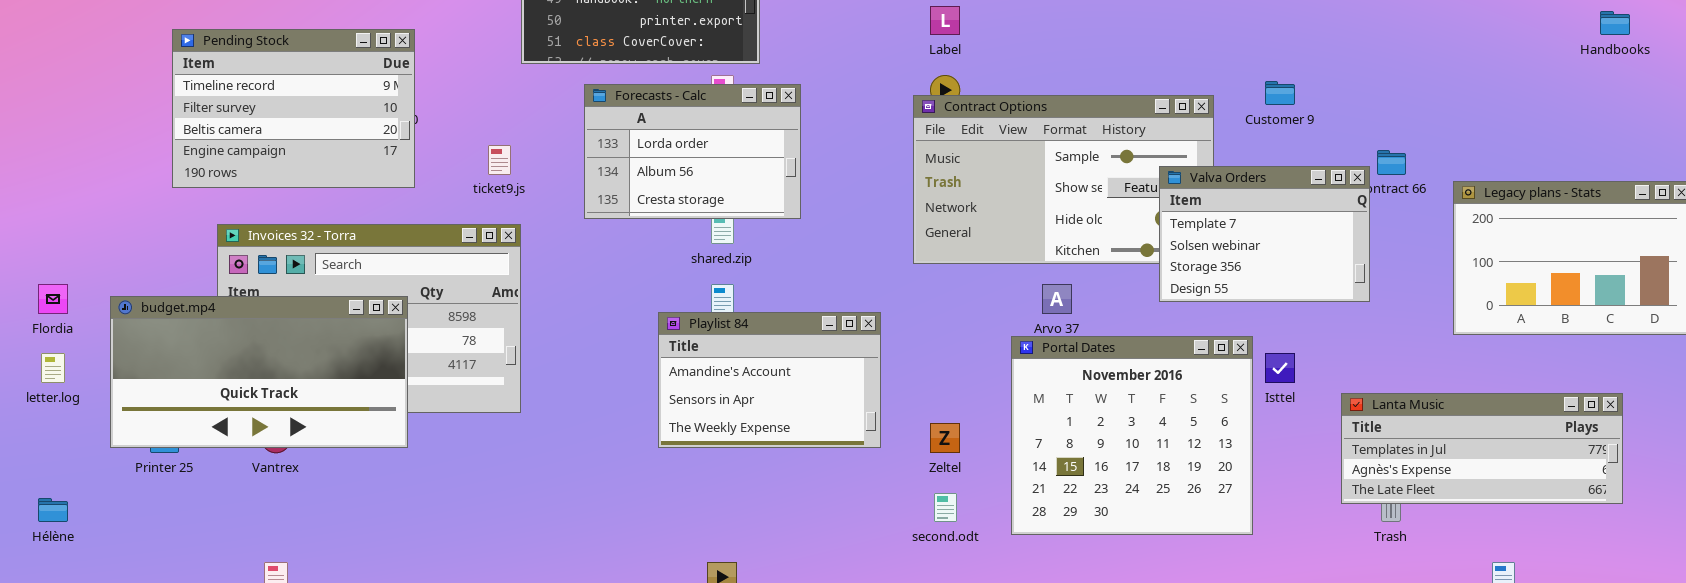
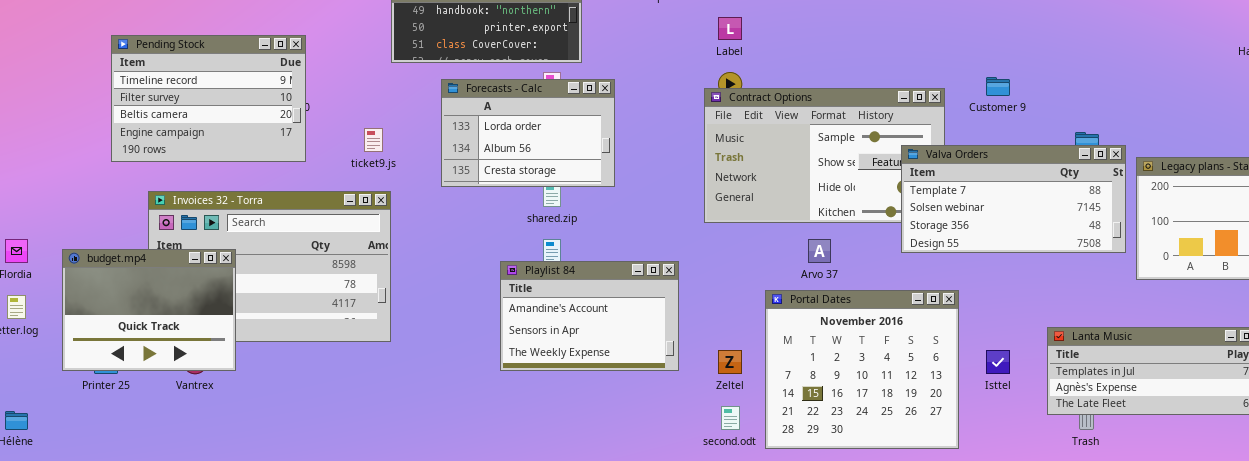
Valva Orders: [1159,166,1370,302] -> [901,145,1126,253], resized
budget.mp4: [110,296,408,448] -> [62,249,236,371], resized
Portal Dates: [1011,336,1253,535] -> [765,290,959,449], moved
Isttel: [1265,353,1295,383] -> [986,350,1010,374], moved

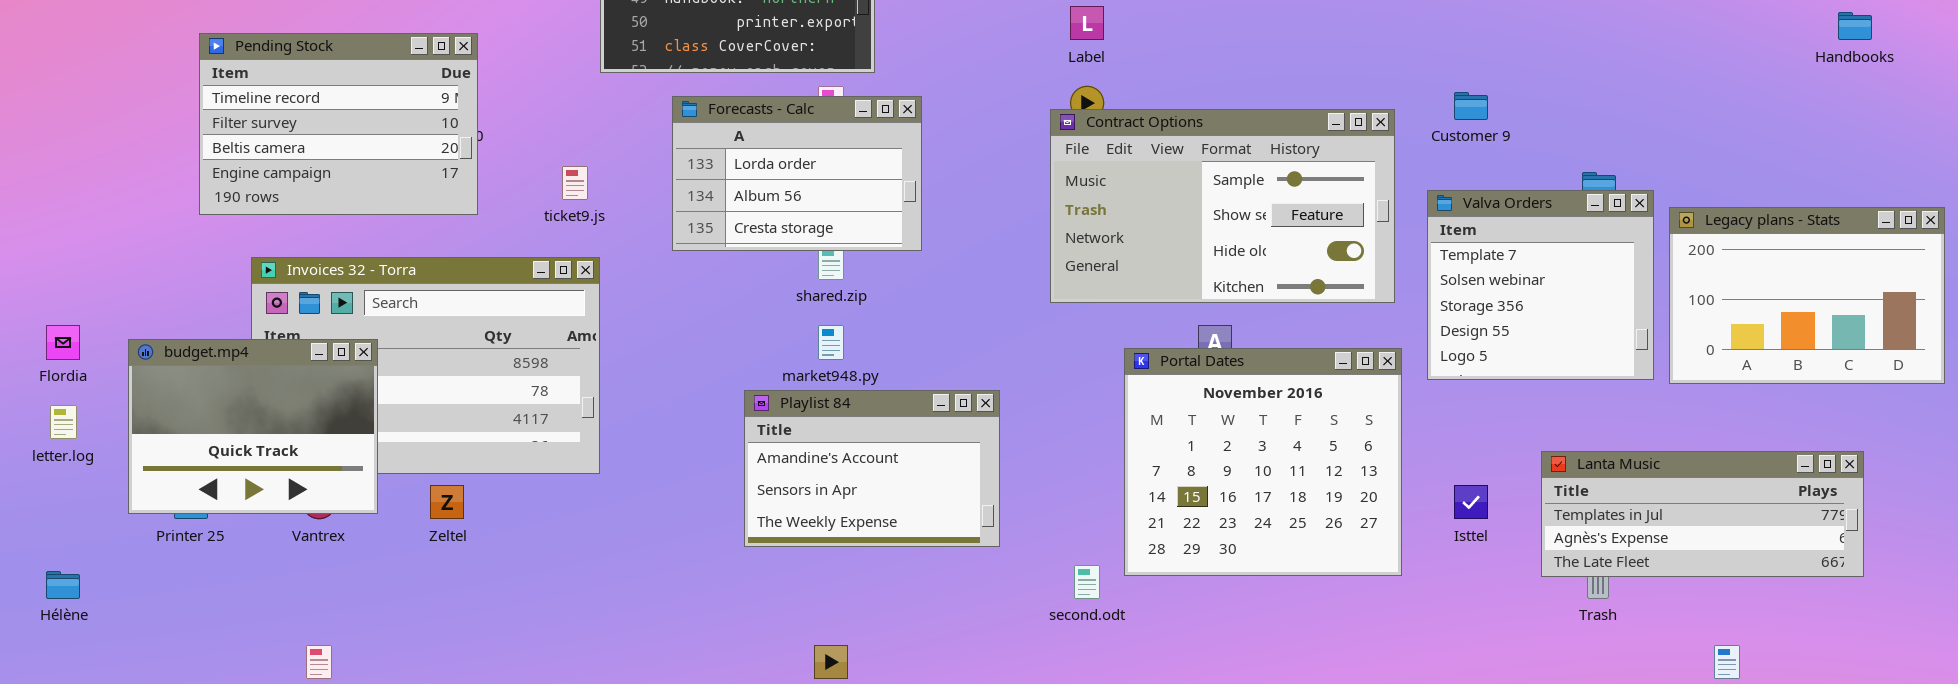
Valva Orders: [901,145,1126,253] -> [1427,190,1654,380], resized
Playlist 84: [500,261,679,371] -> [744,390,1000,547], moved
Portal Dates: [765,290,959,449] -> [1124,348,1402,576], moved
Zeltel: [718,350,742,374] -> [430,485,464,519], moved

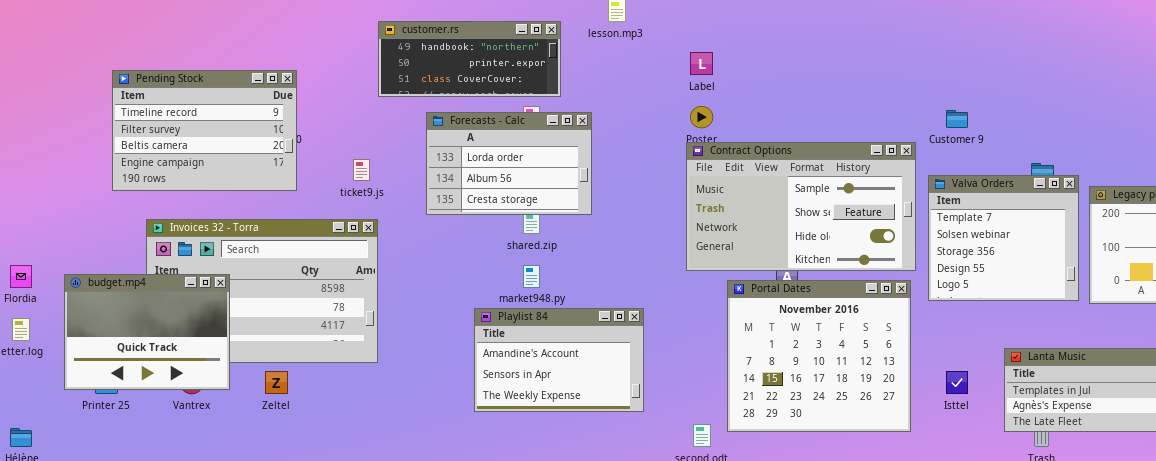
Contract Options: [1050,109,1395,303] -> [686,142,916,271], moved

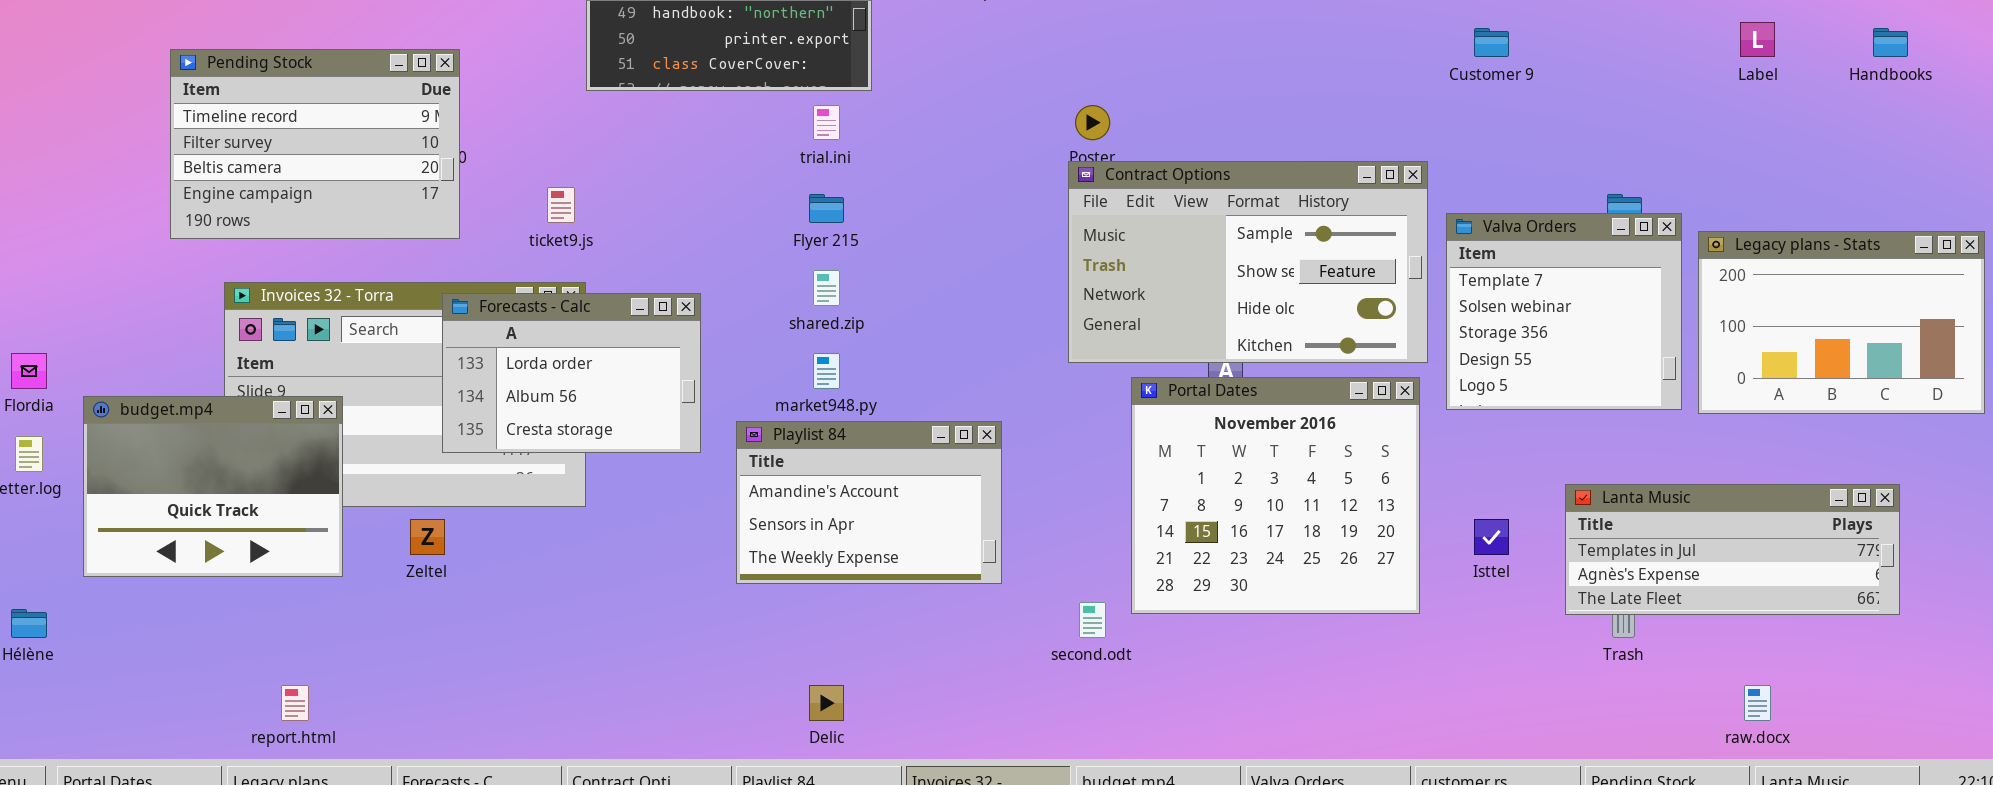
Label: [690,52,713,75] -> [1740,22,1775,57], moved
Customer 9: [946,110,968,128] -> [1474,28,1509,57], moved
Forecasts - Calc: [426,112,592,215] -> [442,293,701,453], moved
budget.mp4: [64,274,230,390] -> [83,396,343,577], moved

